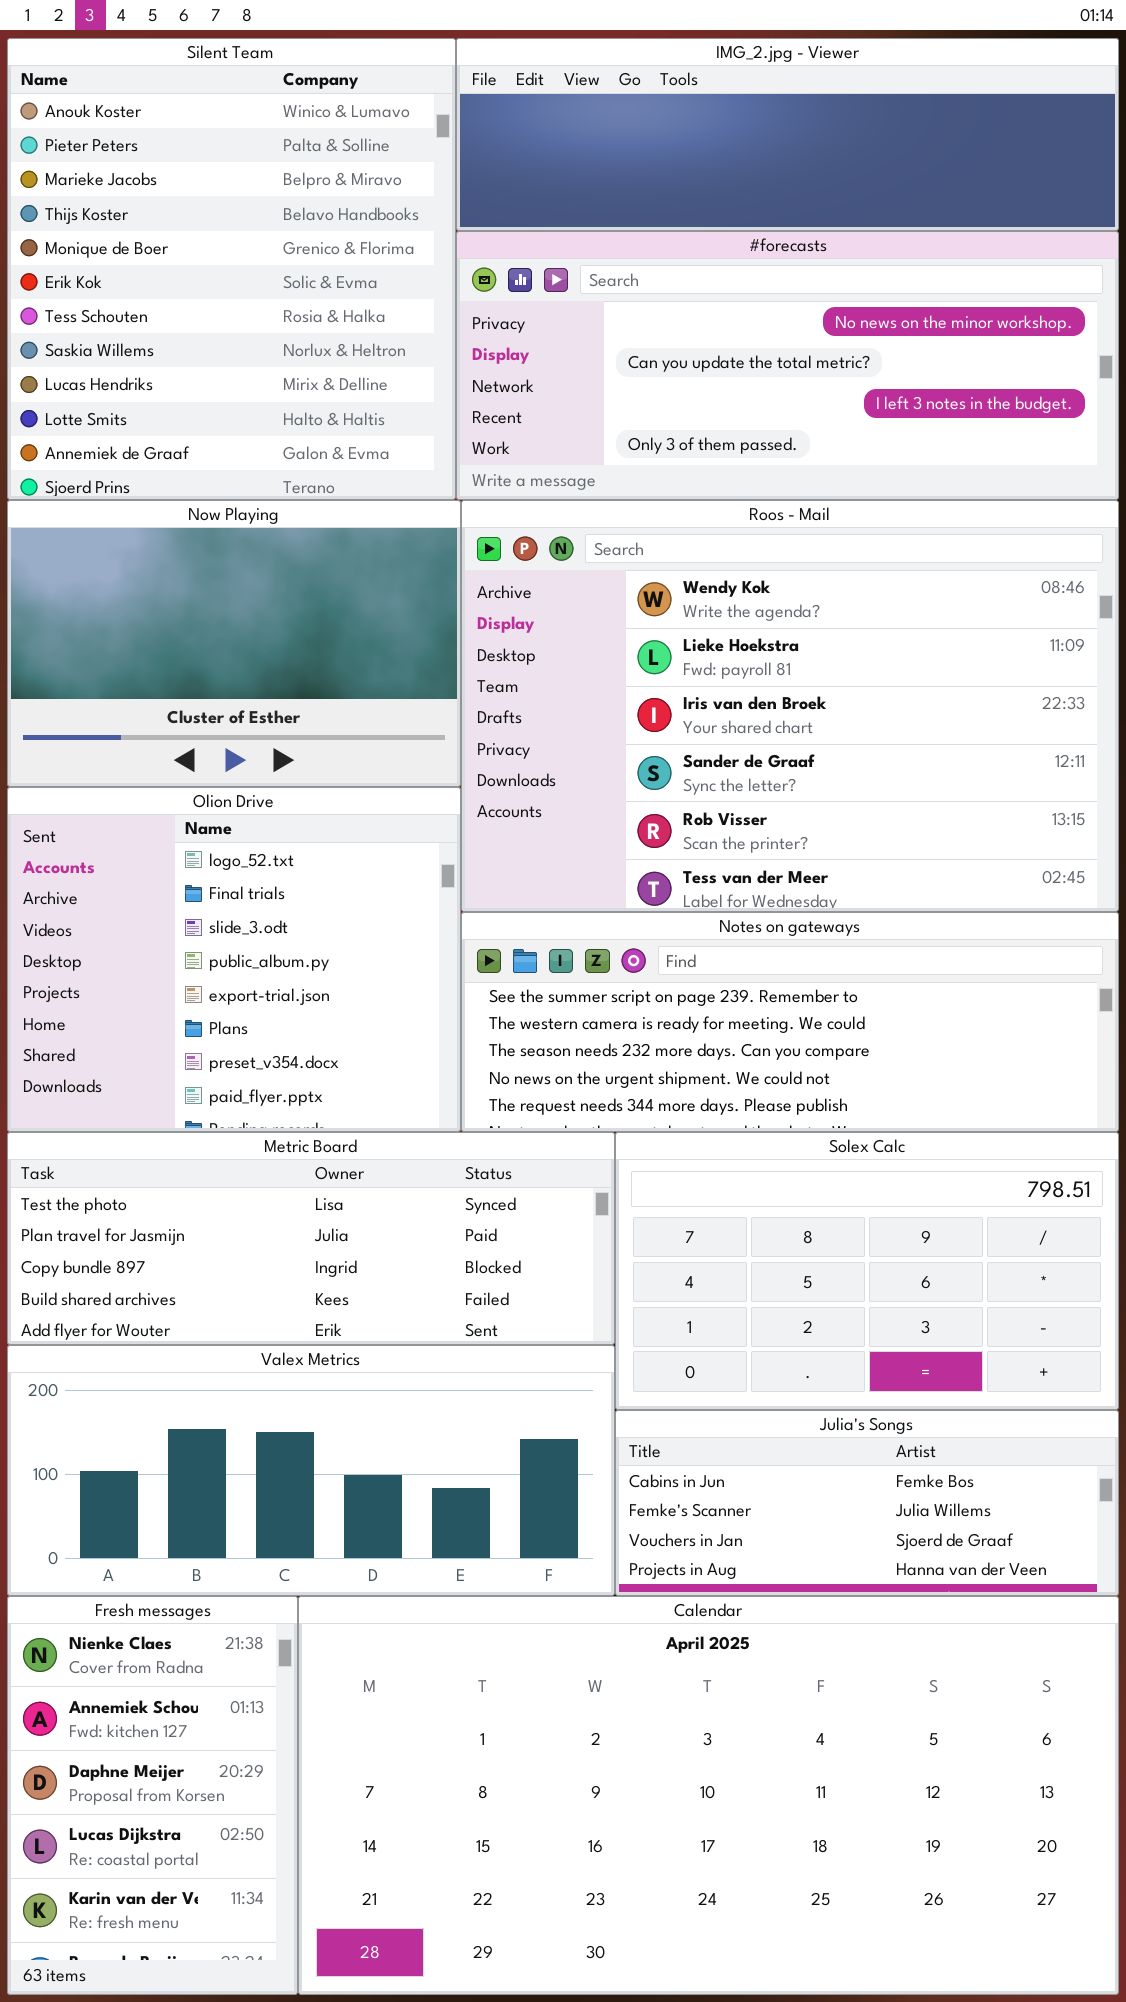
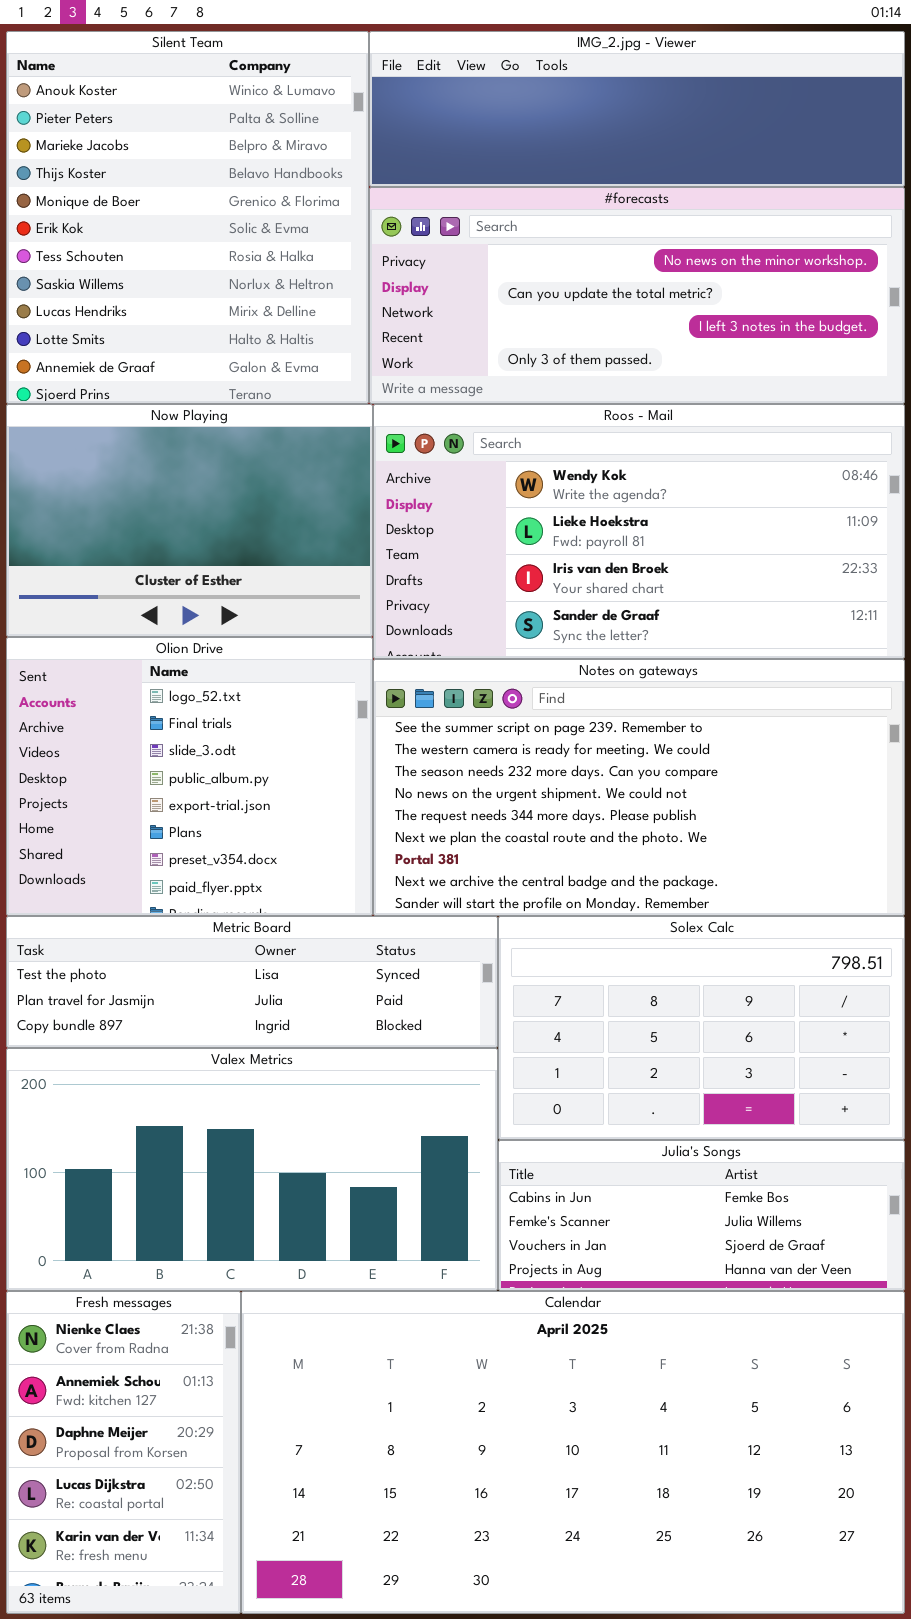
Roos - Mail: [461,500,1119,912] -> [373,404,905,659], resized
Notes on gateways: [461,912,1119,1132] -> [373,659,905,916], resized
Metric Board: [7,1132,615,1345] -> [6,916,498,1048], resized
Valex Metrics: [7,1345,615,1596] -> [6,1048,498,1291], resized

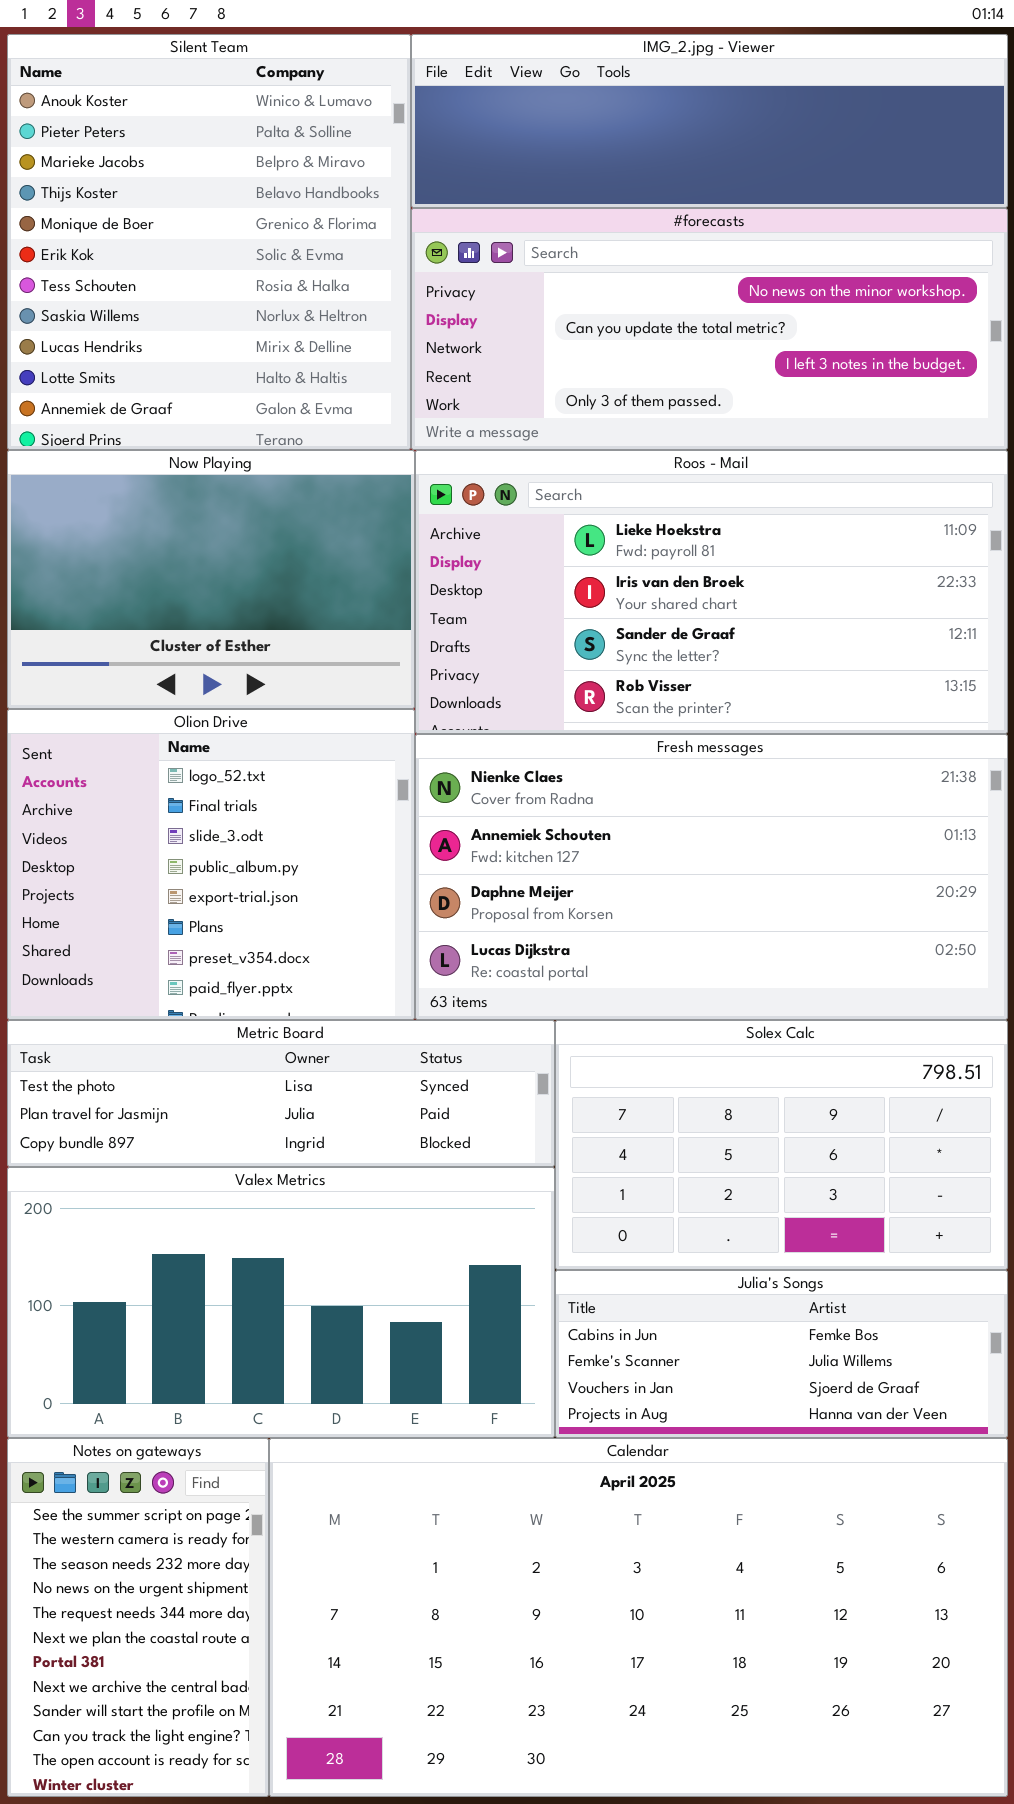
Roos - Mail: [373,404,905,659] -> [415,450,1008,734], scrolled down 1 row
Notes on gateways: [373,659,905,916] -> [7,1438,269,1797], moved, resized
Fresh messages: [6,1291,241,1614] -> [415,734,1008,1020], moved, resized

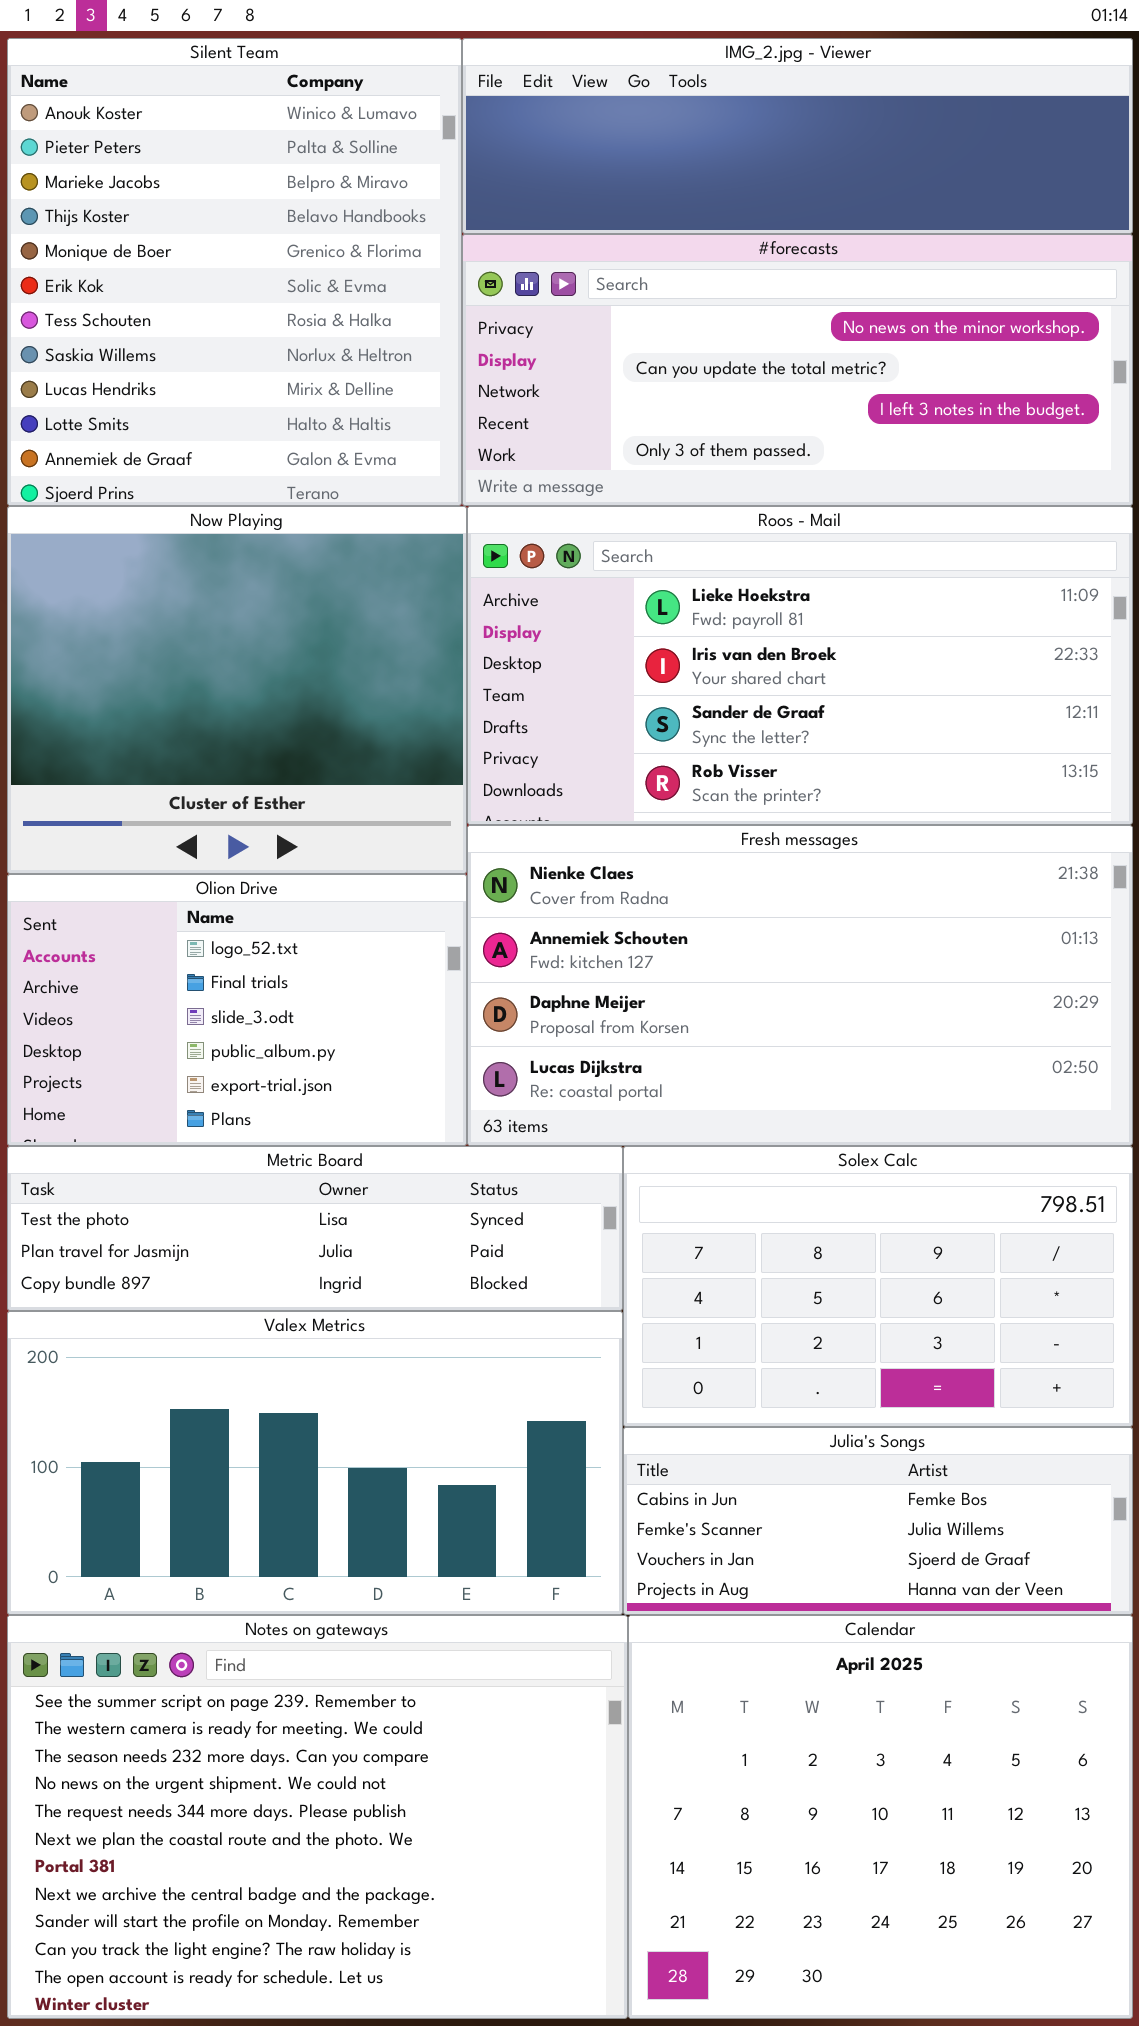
Now Playing: [7,450,415,709] -> [7,506,467,874], resized
Olion Drive: [7,709,415,1020] -> [7,874,467,1146], resized
Notes on gateways: [7,1438,269,1797] -> [7,1615,628,2019], resized
Calendar: [269,1438,1008,1797] -> [628,1615,1133,2019], resized

